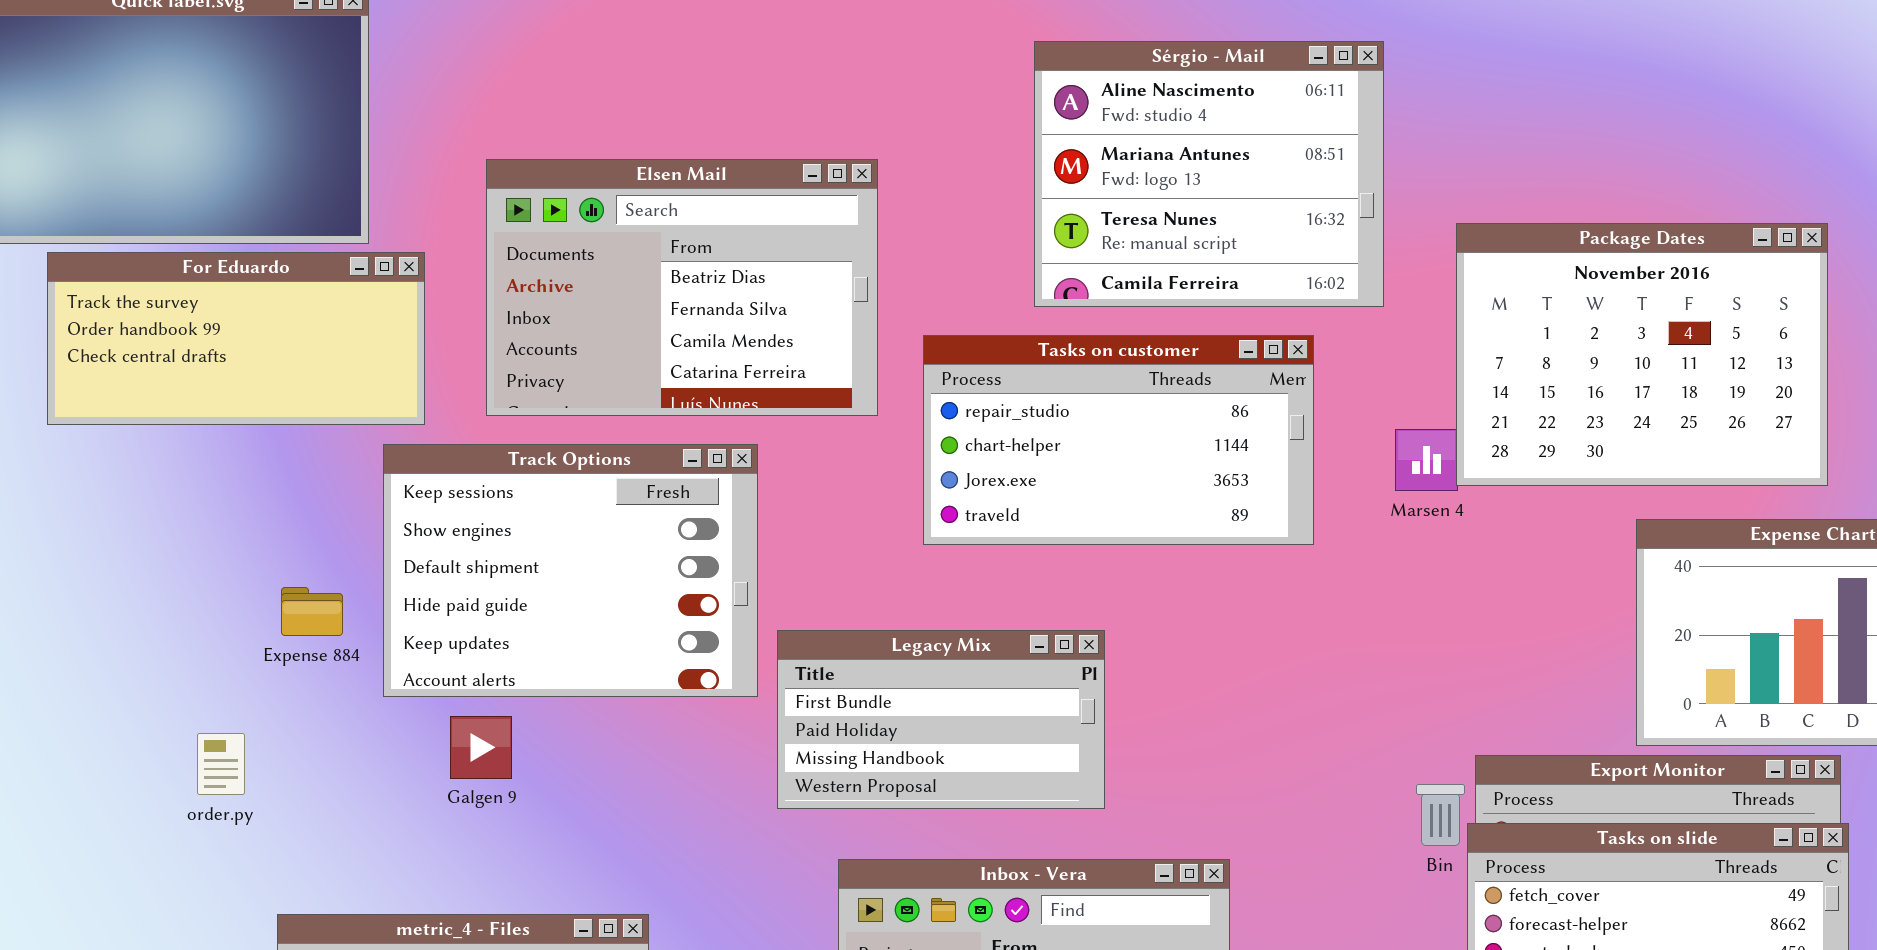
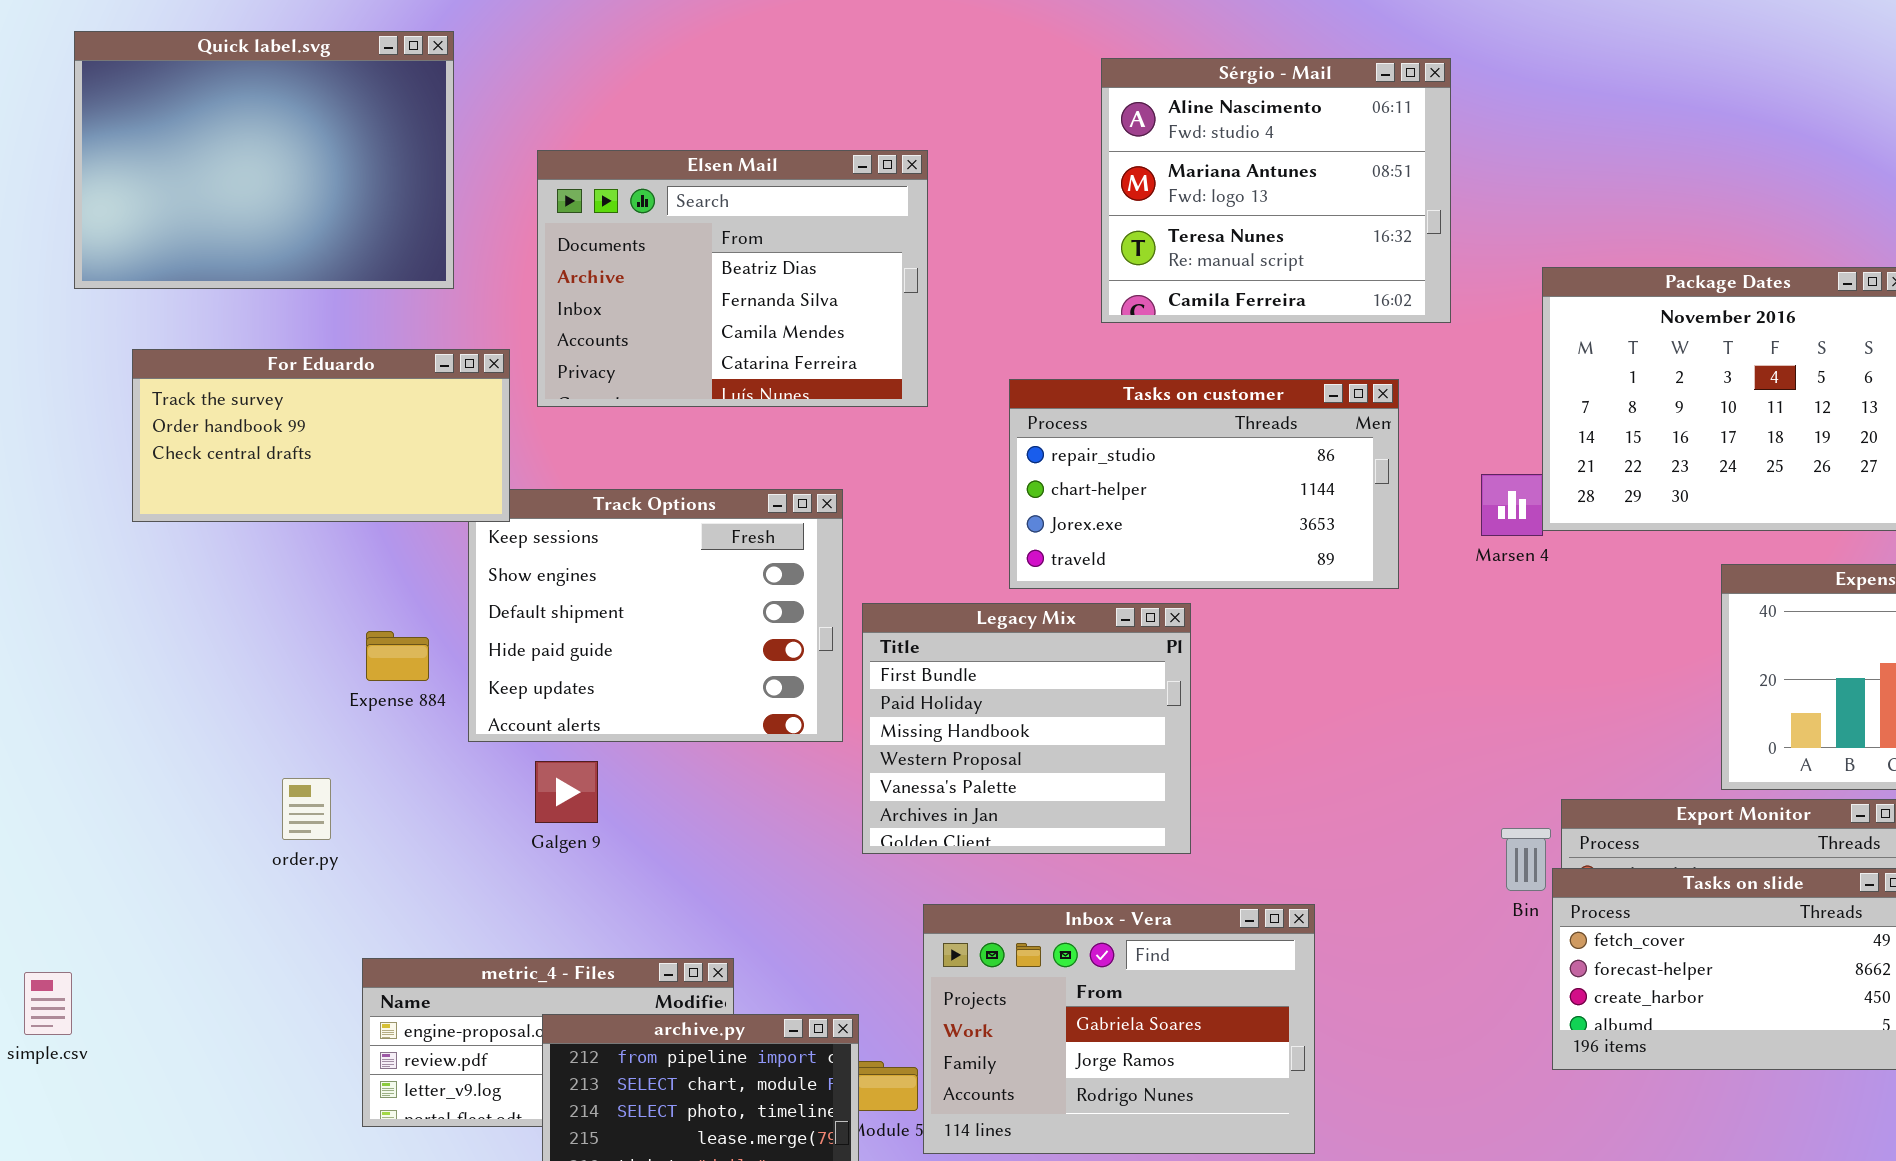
Sérgio - Mail: [1034,41,1384,307] -> [1101,58,1451,323], moved
Elsen Mail: [486,159,878,416] -> [537,150,928,407], moved
For Eduardo: [47,252,425,425] -> [132,349,510,522], moved
Legacy Mix: [777,630,1105,809] -> [862,603,1191,854], resized

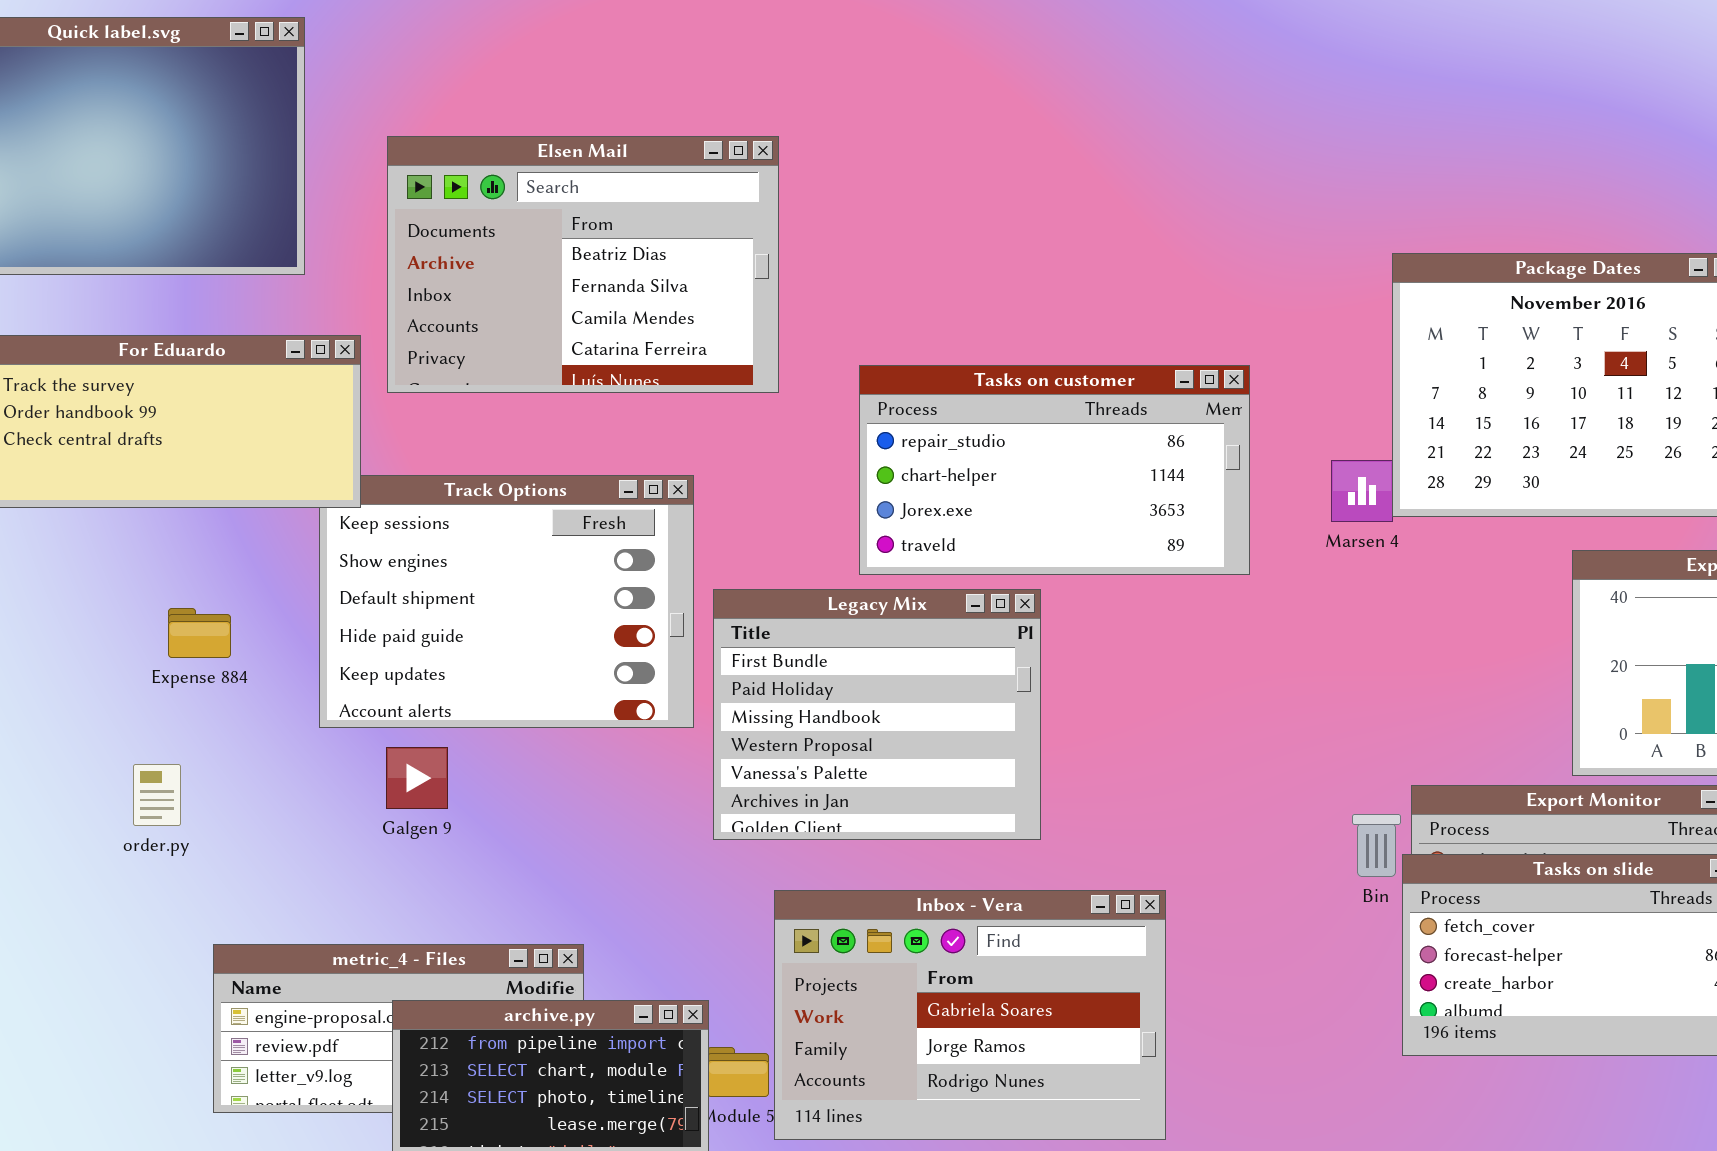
Sérgio - Mail: [1101,58,1451,323] -> none, closed
Expense 884: [366,631,429,681] -> [168,608,231,658], moved

